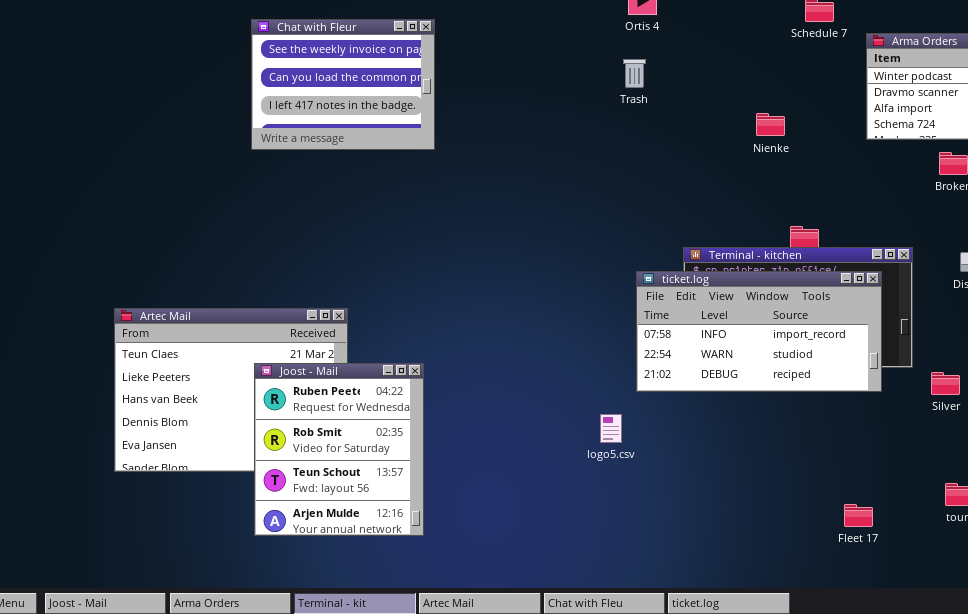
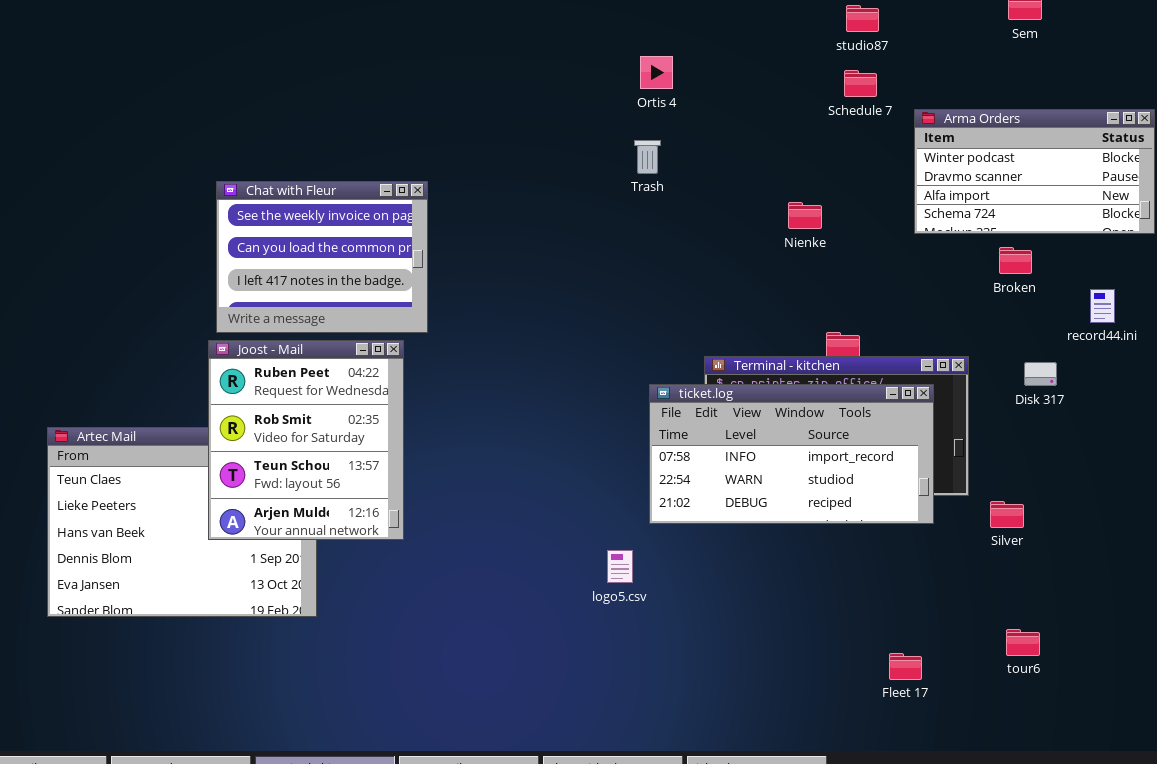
Chat with Fleur: [251,19,435,150] -> [216,181,428,333], moved
Joost - Mail: [254,363,424,536] -> [208,340,404,540], moved

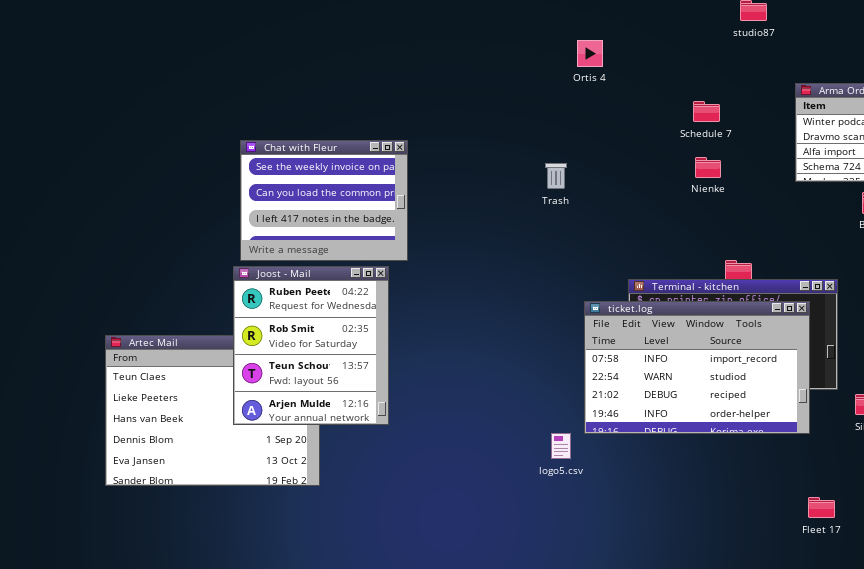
Schedule 7: [844,70,877,97] -> [693,101,720,122], moved
Trash: [634,140,661,174] -> [545,163,567,189], moved
ticket.log: [649,384,934,524] -> [584,301,810,434], resized
Fleet 17: [889,653,922,680] -> [808,497,835,518], moved

